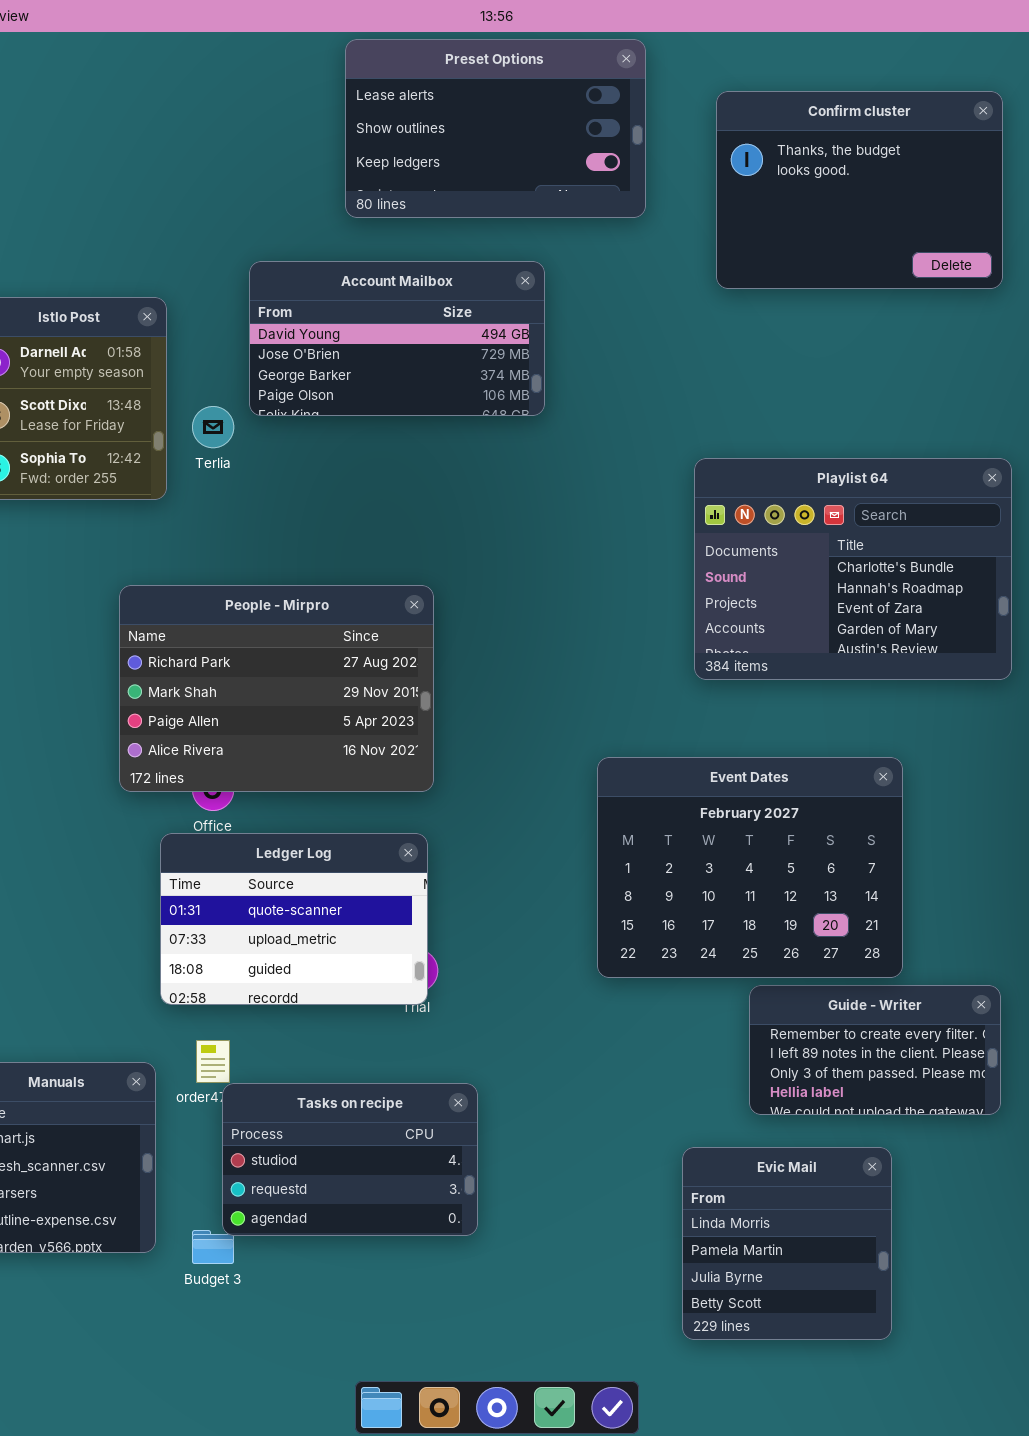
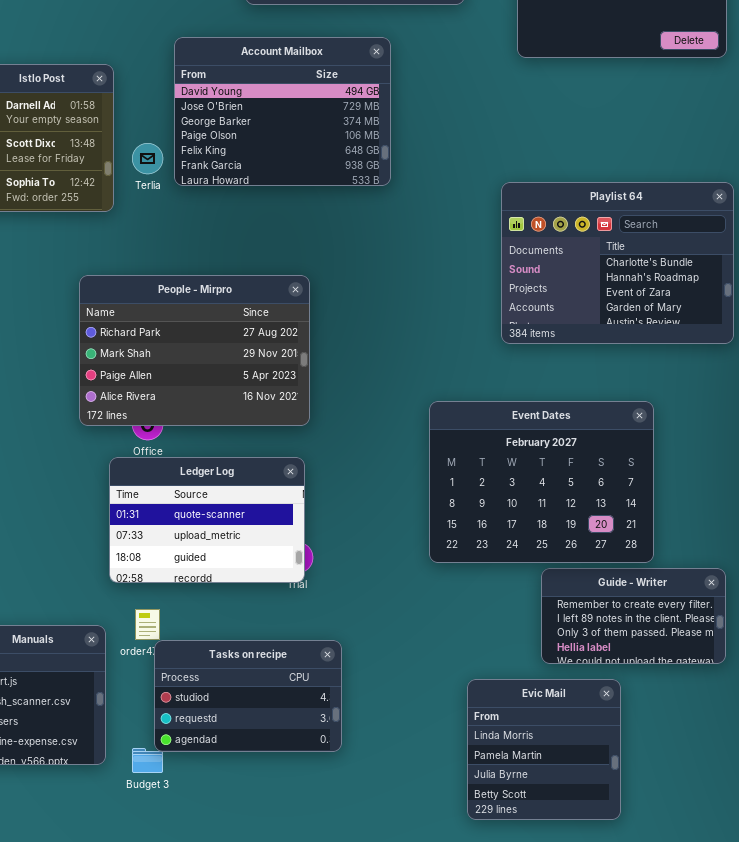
Account Mailbox: [249,261,545,416] -> [174,37,391,186], resized
Evic Mail: [682,1147,892,1340] -> [467,679,621,820], moved

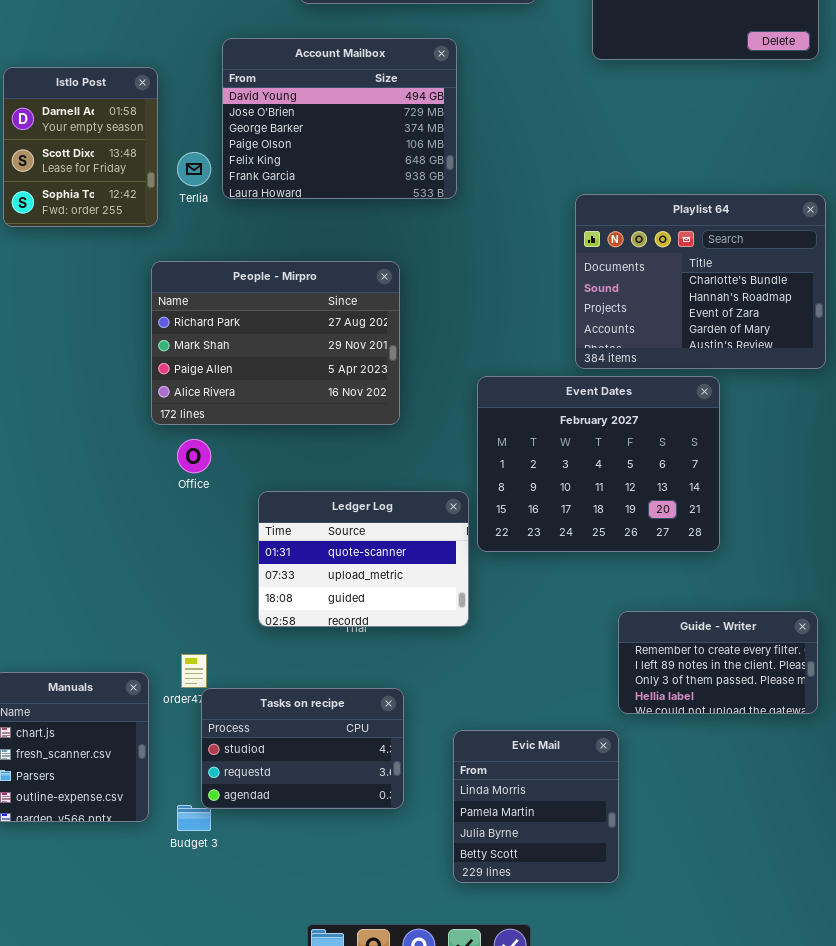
People - Mirpro: [79,275,310,426] -> [151,261,400,425], moved
Event Dates: [429,401,654,563] -> [477,376,720,552], moved
Ledger Log: [109,457,305,583] -> [258,491,469,627], moved
Evic Mail: [467,679,621,820] -> [453,730,619,883], moved

